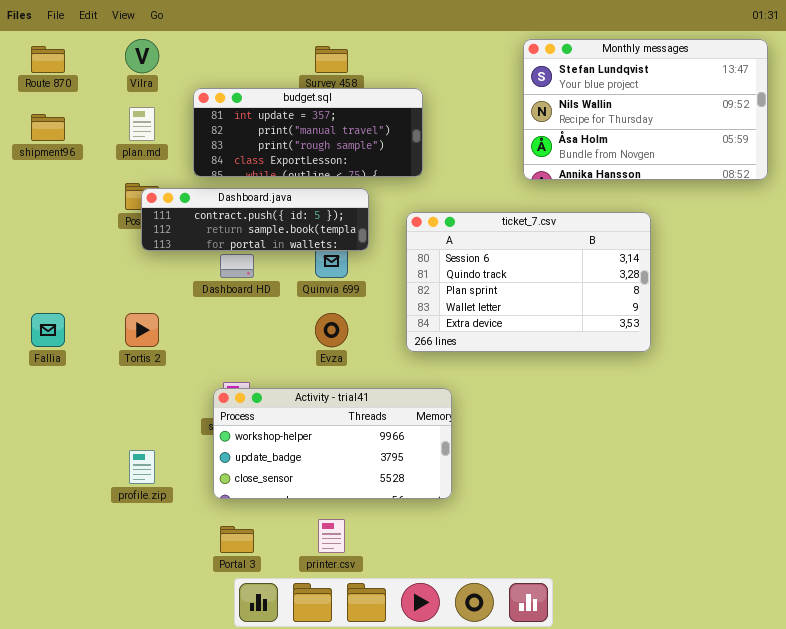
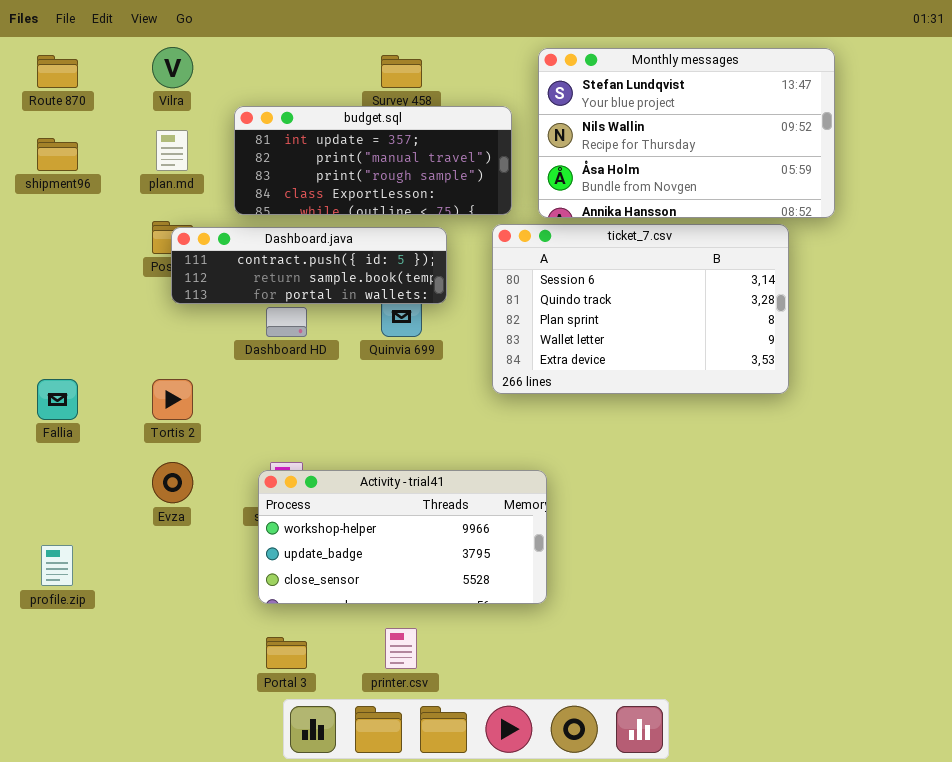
Monthly messages: [523,39,768,180] -> [538,48,835,218], moved
ticket_7.csv: [406,212,651,352] -> [492,224,789,394], moved
Evza: [315,313,348,347] -> [152,462,193,503], moved
profile.zip: [129,450,155,484] -> [41,545,73,586], moved

